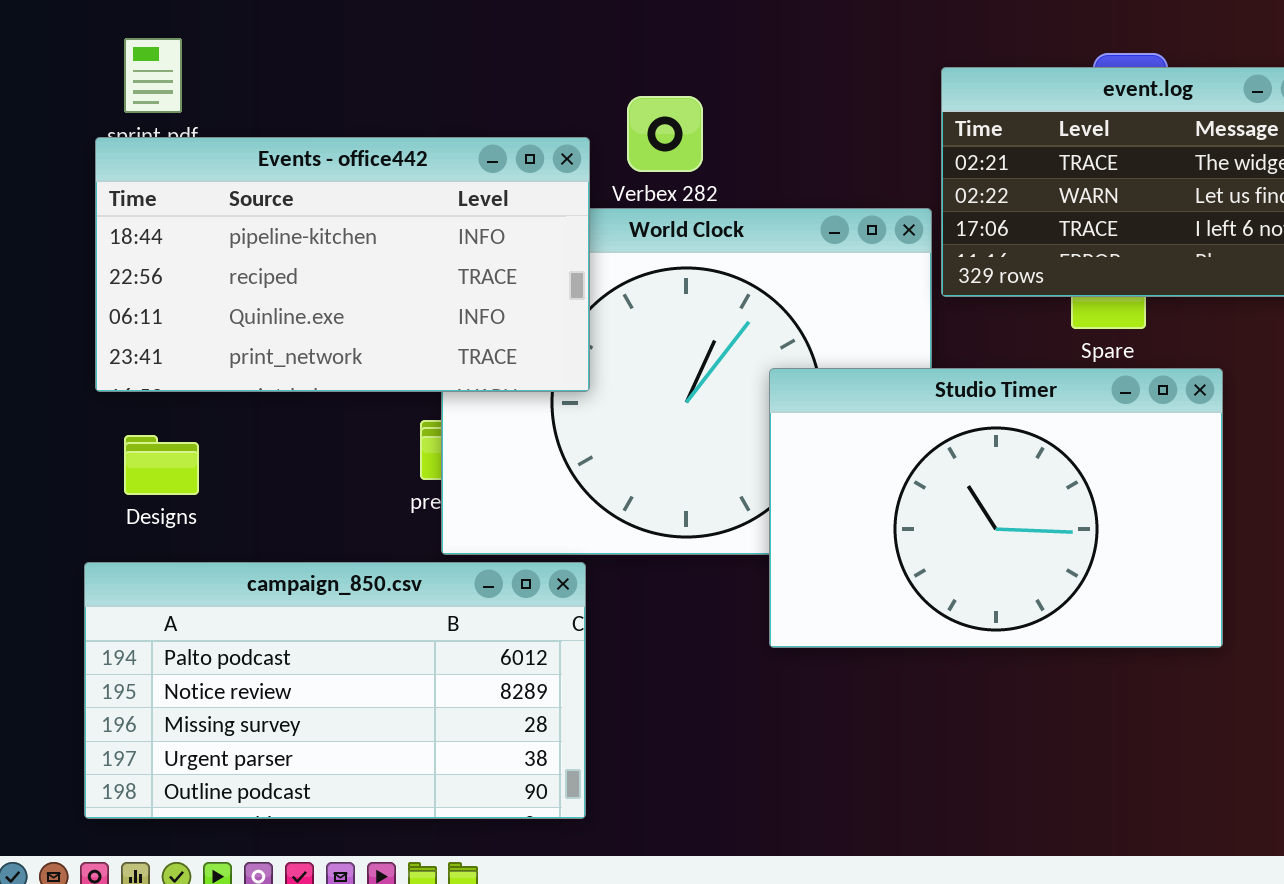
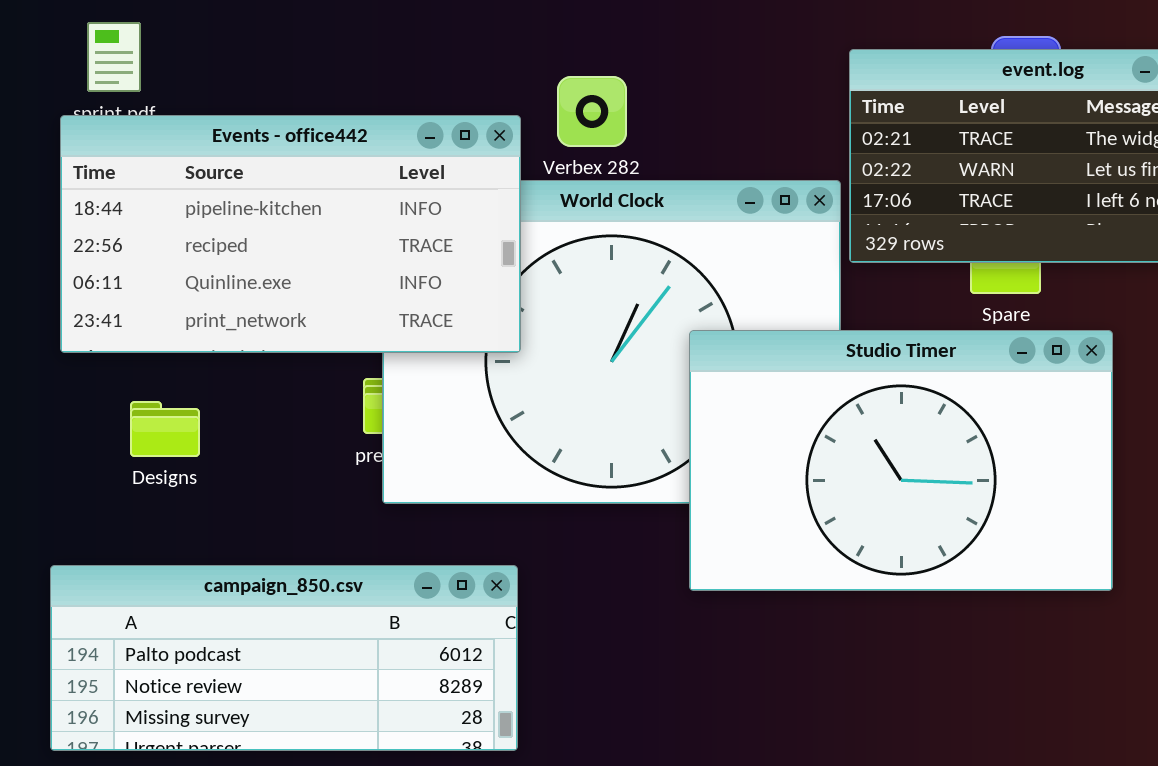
Designs: [124,435,199,495] -> [130,401,200,457], moved
campaign_850.csv: [84,562,586,819] -> [50,565,518,751], resized

